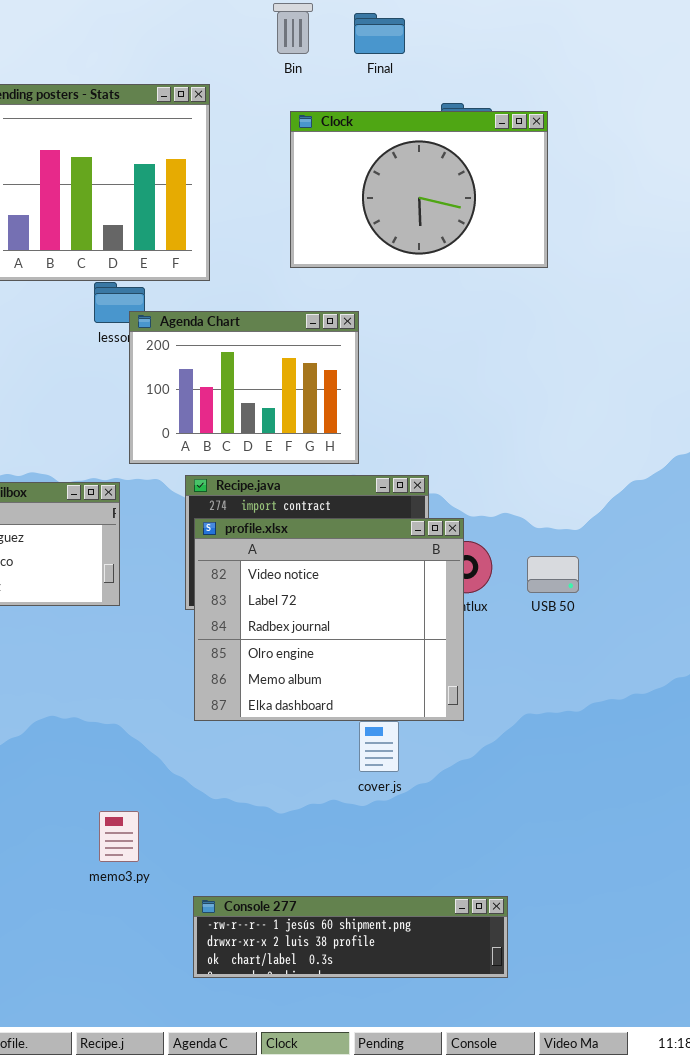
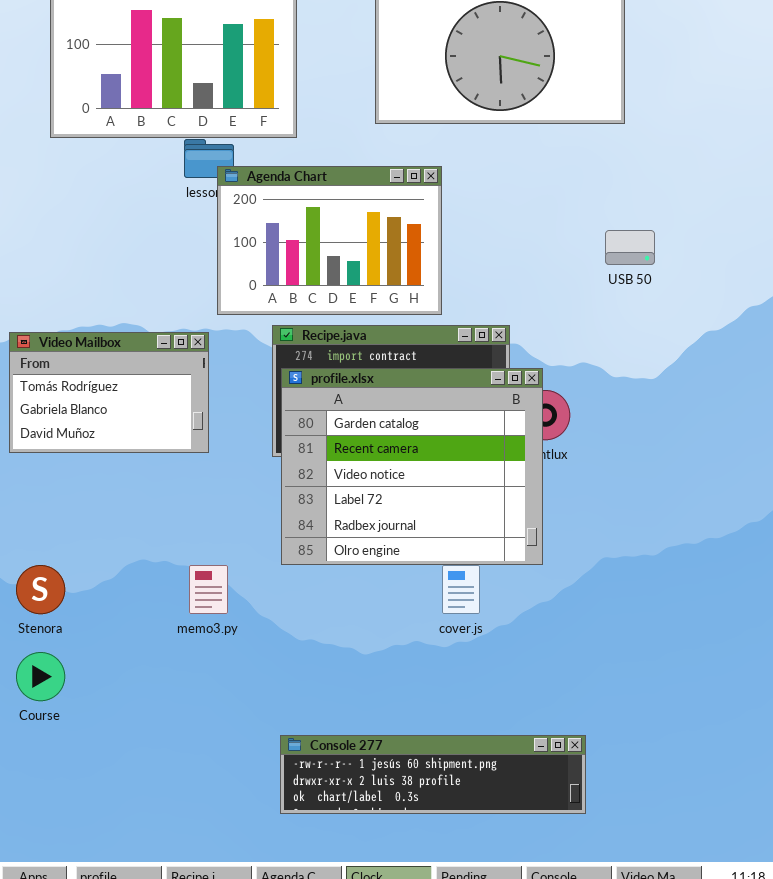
profile.xlsx: [194,518,464,721] -> [281,368,543,565], scrolled up 2 rows
USB 50: [527,556,579,593] -> [605,230,655,265], moved
memo3.py: [99,811,139,862] -> [189,565,228,614], moved

